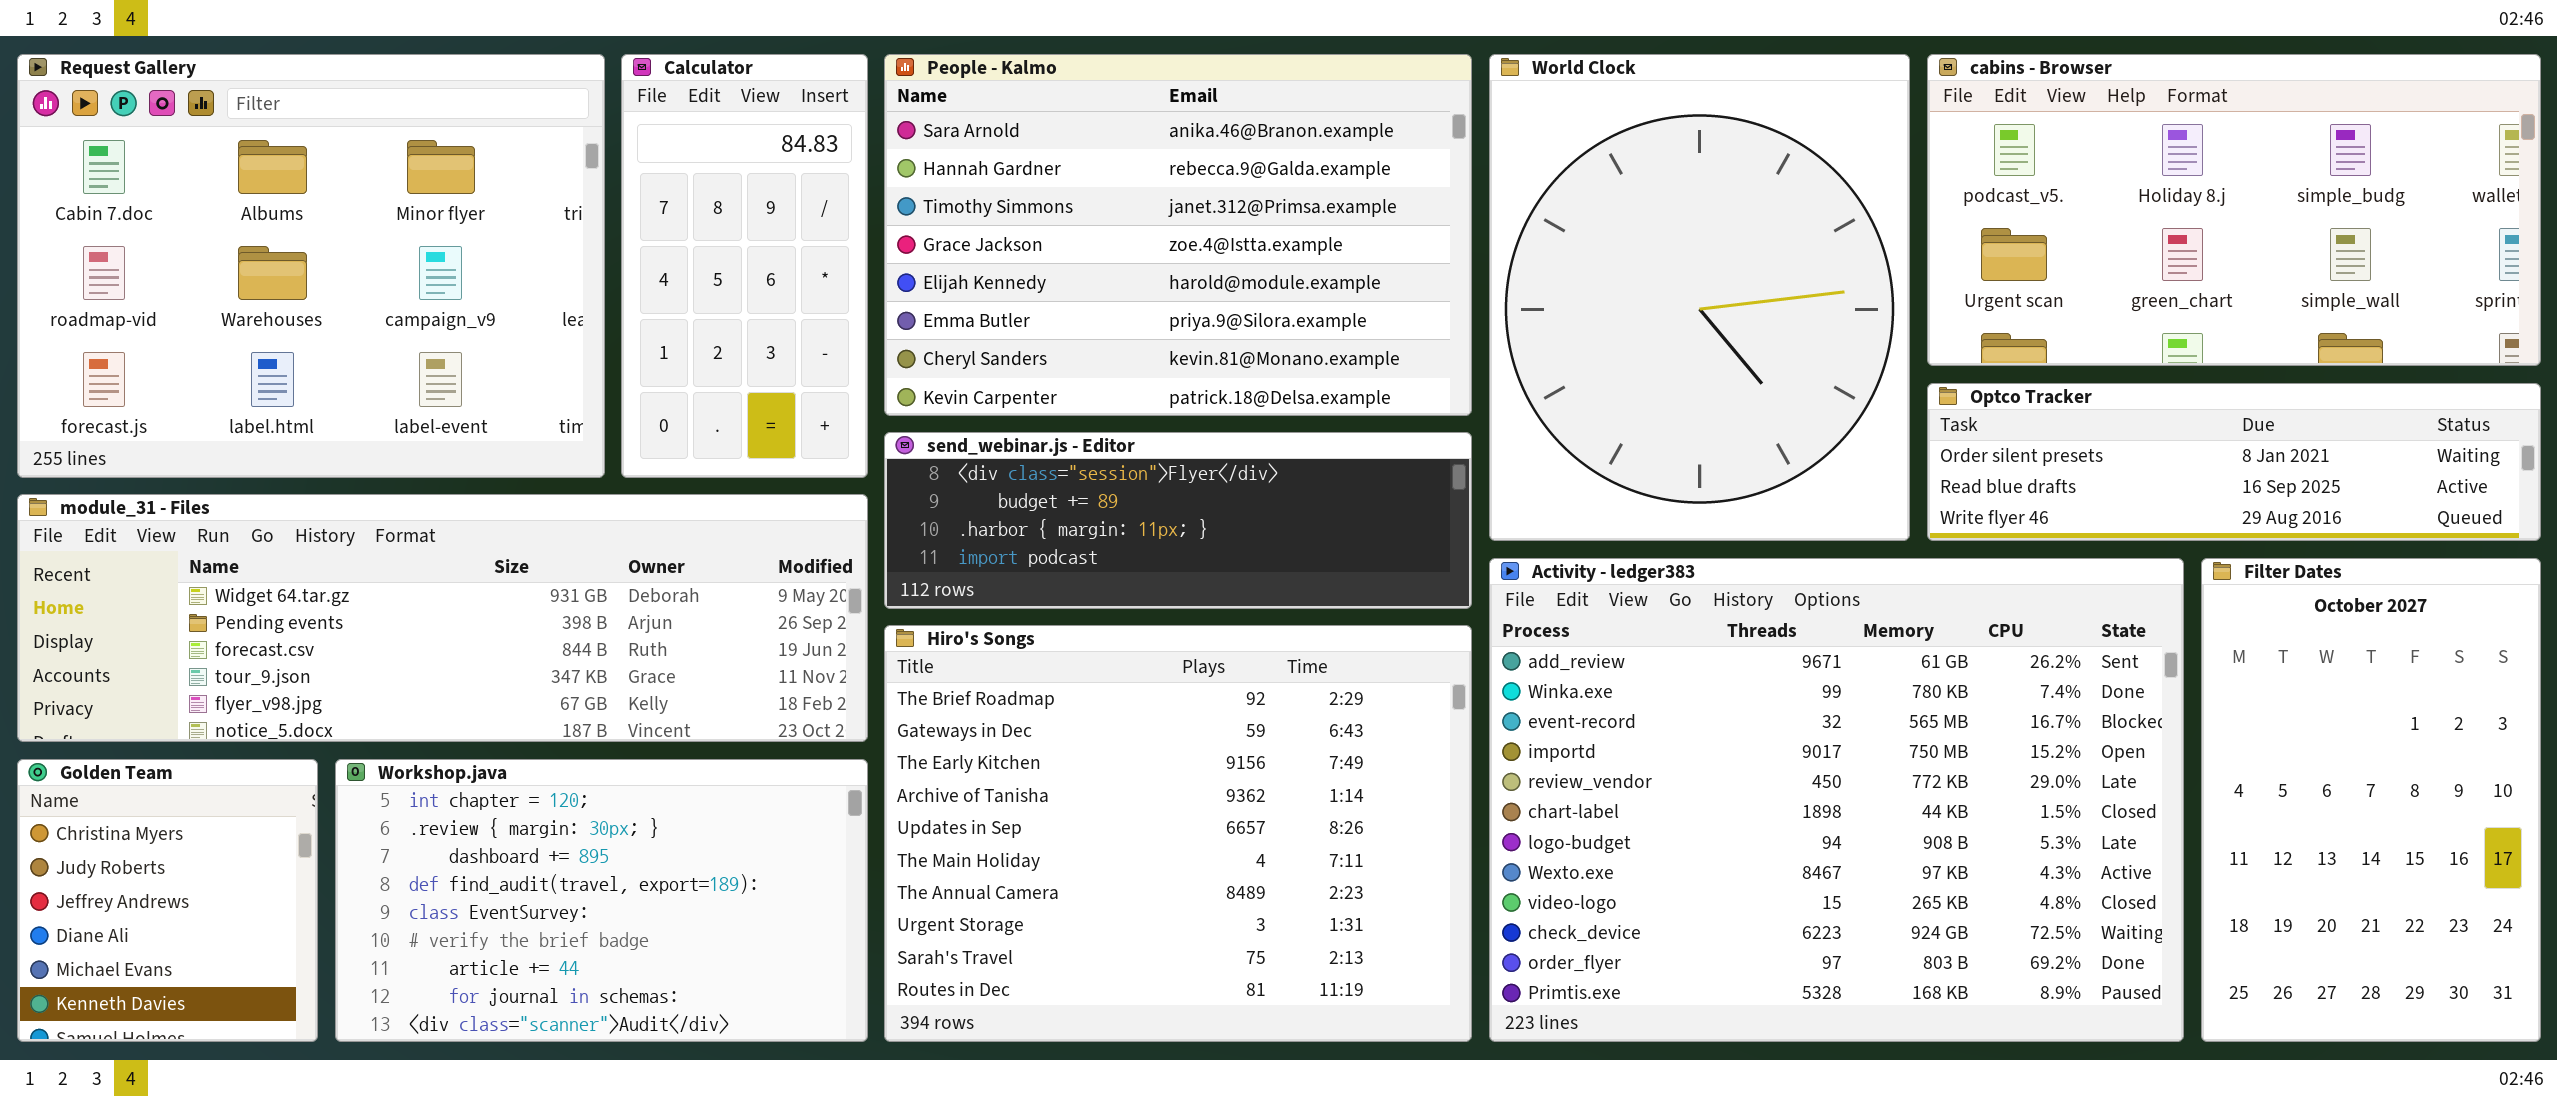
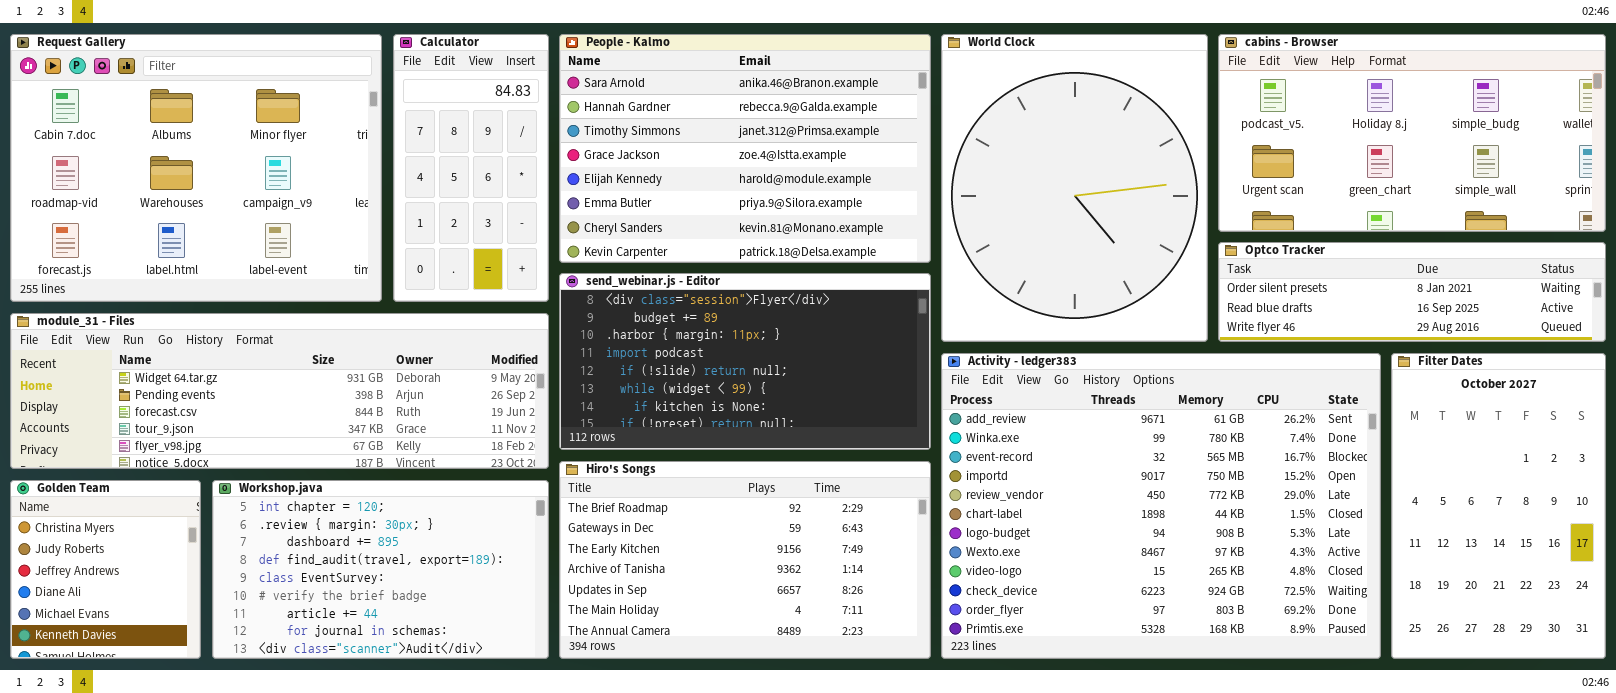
send_webinar.js - Editor: [884,432,1472,609] -> [559,273,931,450], resized
Hiro's Songs: [884,625,1472,1042] -> [559,461,931,659], resized

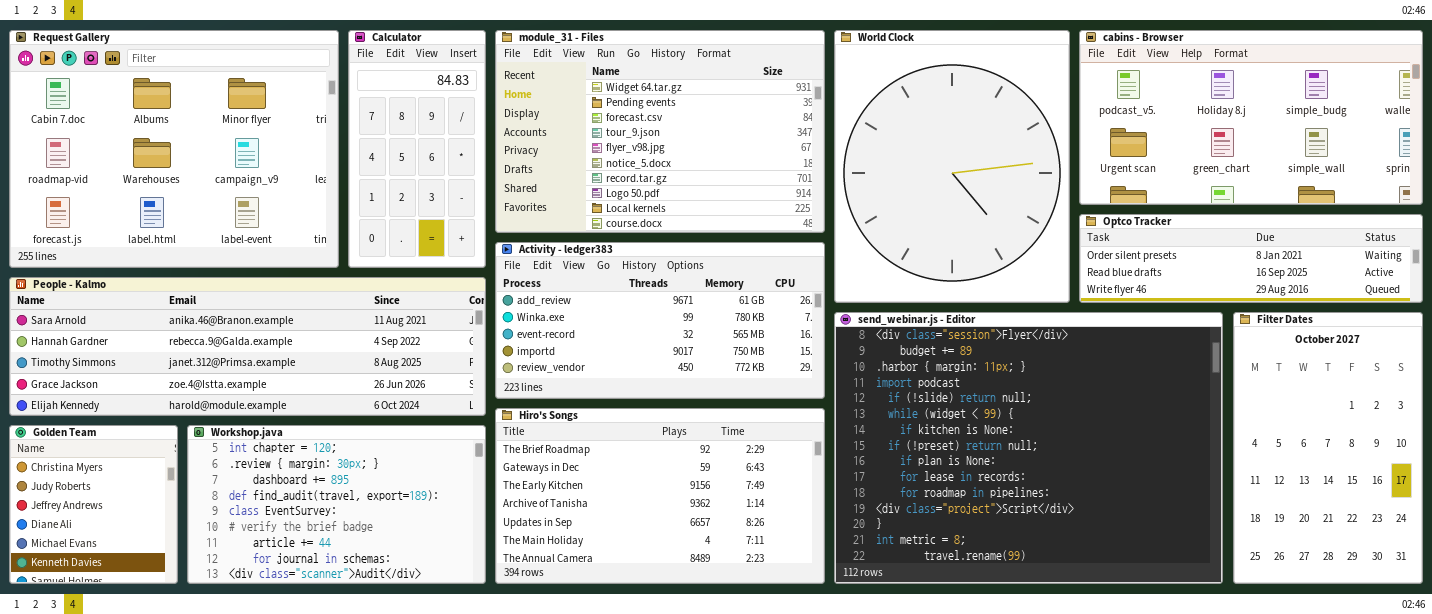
People - Kalmo: [559,34,931,263] -> [9,277,486,416], moved, resized
send_webinar.js - Editor: [559,273,931,450] -> [834,312,1223,584], moved, resized
module_31 - Files: [10,313,549,469] -> [495,30,825,233], moved, resized
Activity - ledger383: [941,353,1381,659] -> [495,242,825,399], moved, resized

